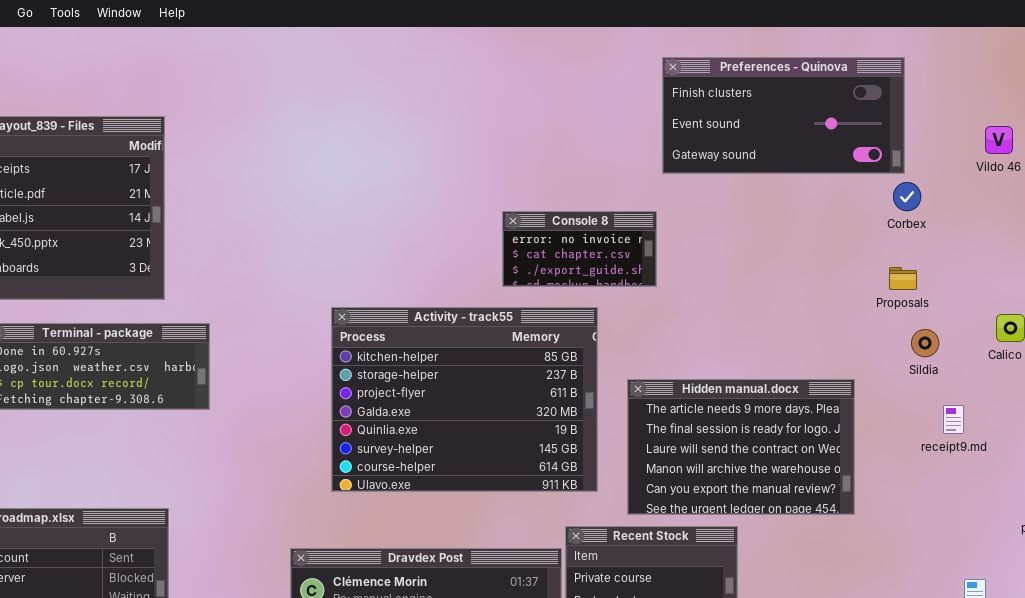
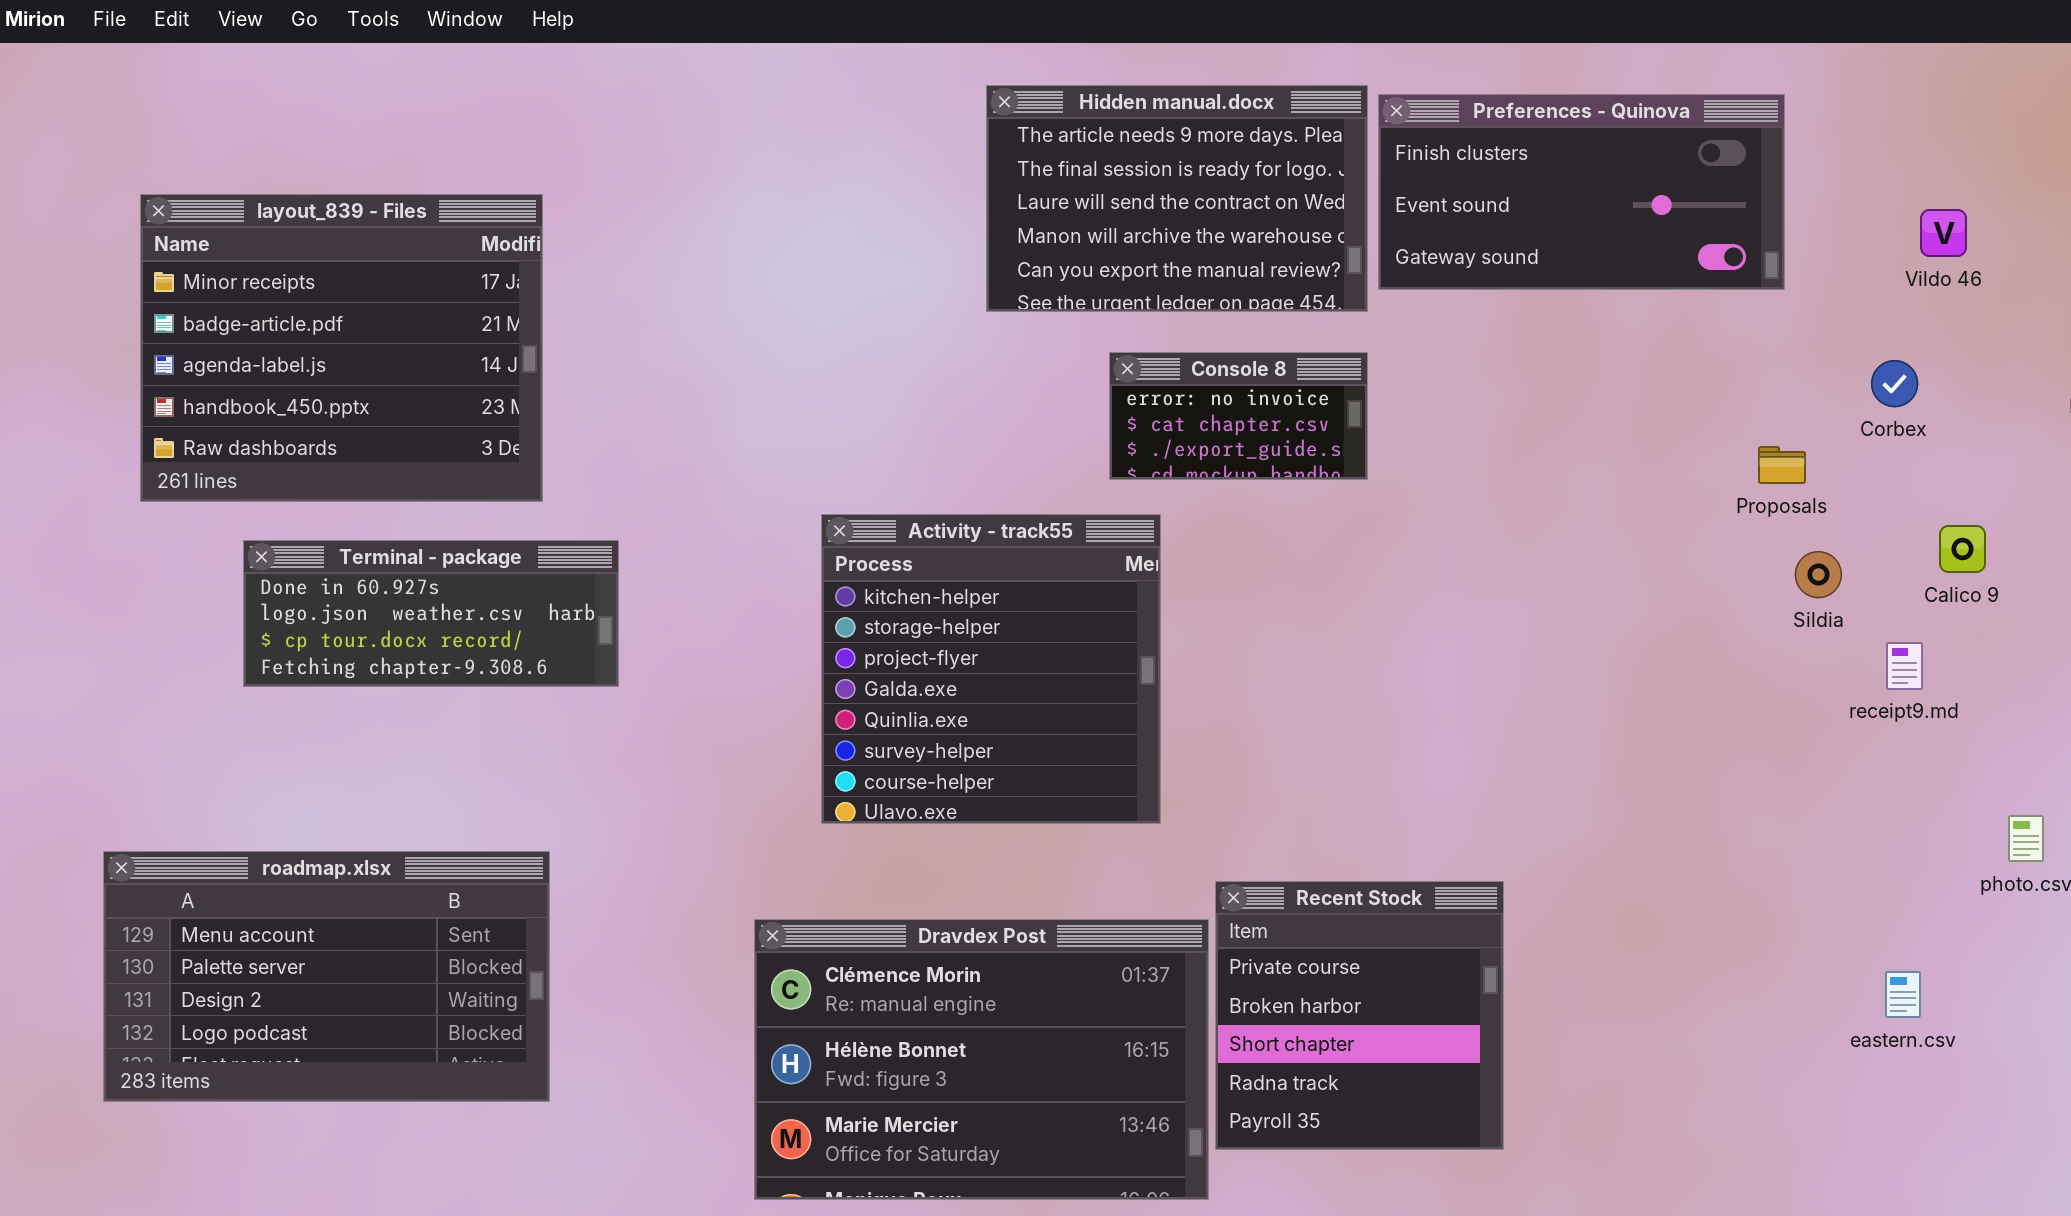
Corbex: [893,182,921,211] -> [1871,360,1918,407], moved
Activity - track55: [331,307,598,492] -> [821,514,1161,824], resized
Hidden manual.docx: [627,379,855,515] -> [986,85,1368,312], moved
receipt9.md: [943,405,964,434] -> [1886,642,1923,690], moved

